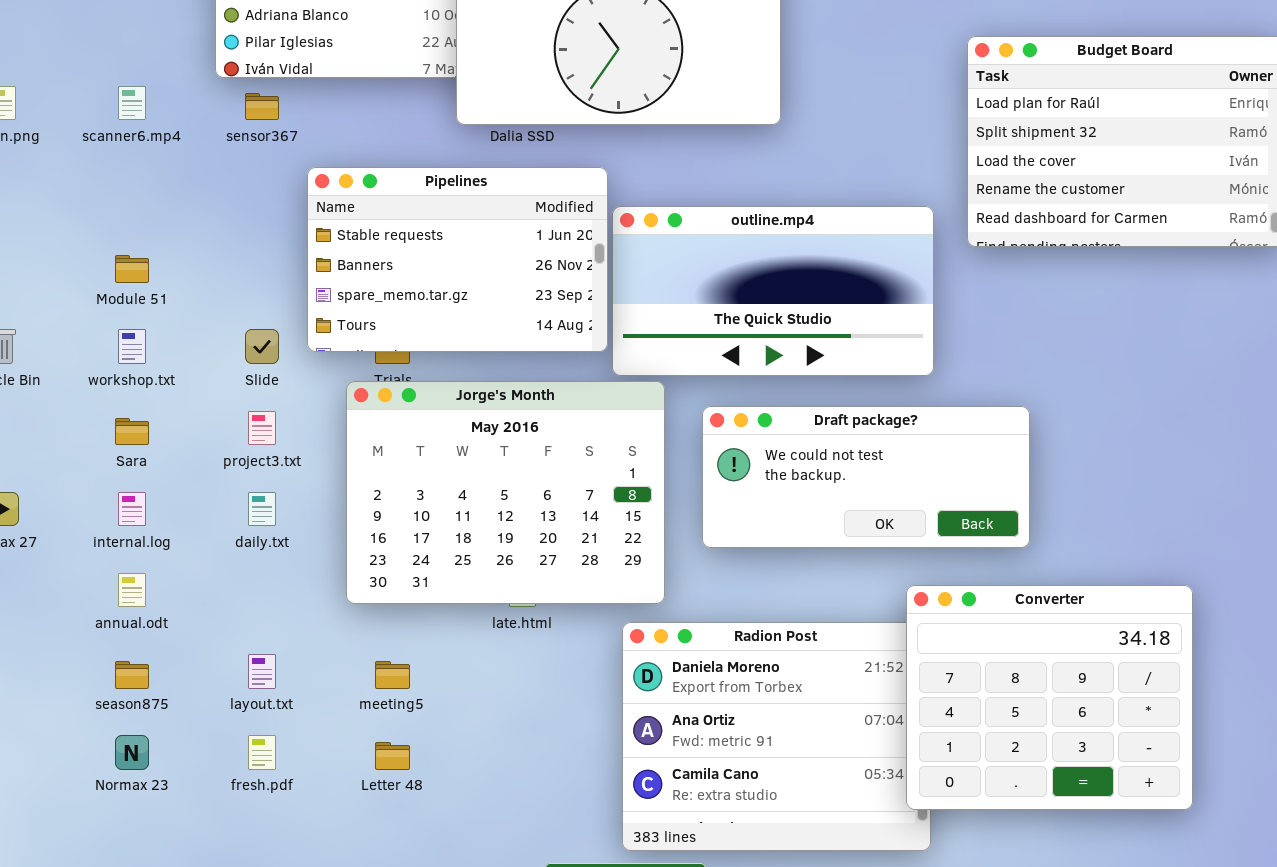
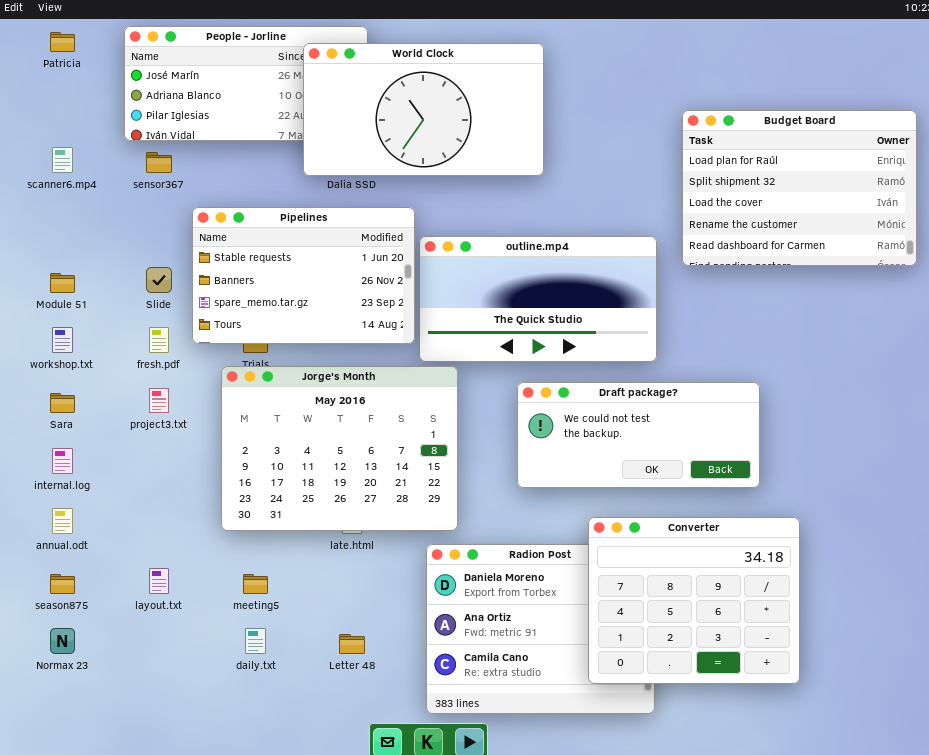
Slide: [245,329,279,364] -> [146,267,172,293], moved
Draft package?: [702,406,1030,548] -> [517,382,760,488], moved
daily.txt: [248,492,276,526] -> [245,628,266,654], moved
Converter: [906,585,1193,810] -> [588,517,800,684], moved
fresh.pdf: [248,735,276,770] -> [149,327,169,353], moved
Letter 48: [375,742,410,770] -> [339,634,365,654], moved

